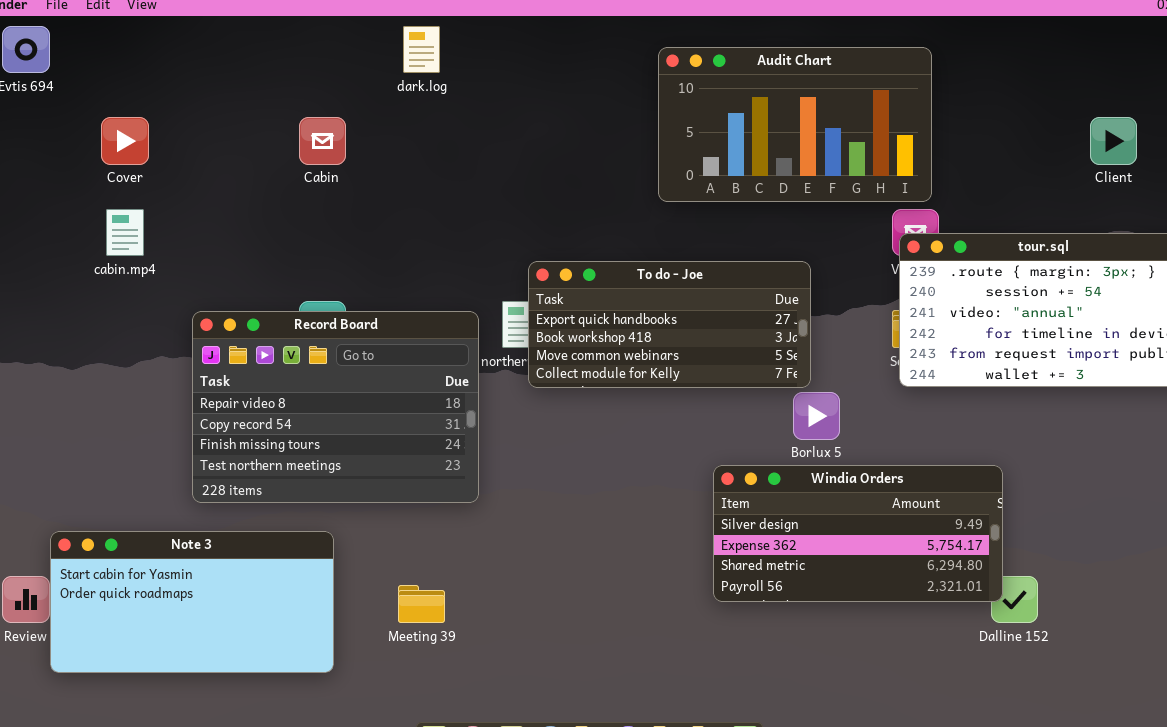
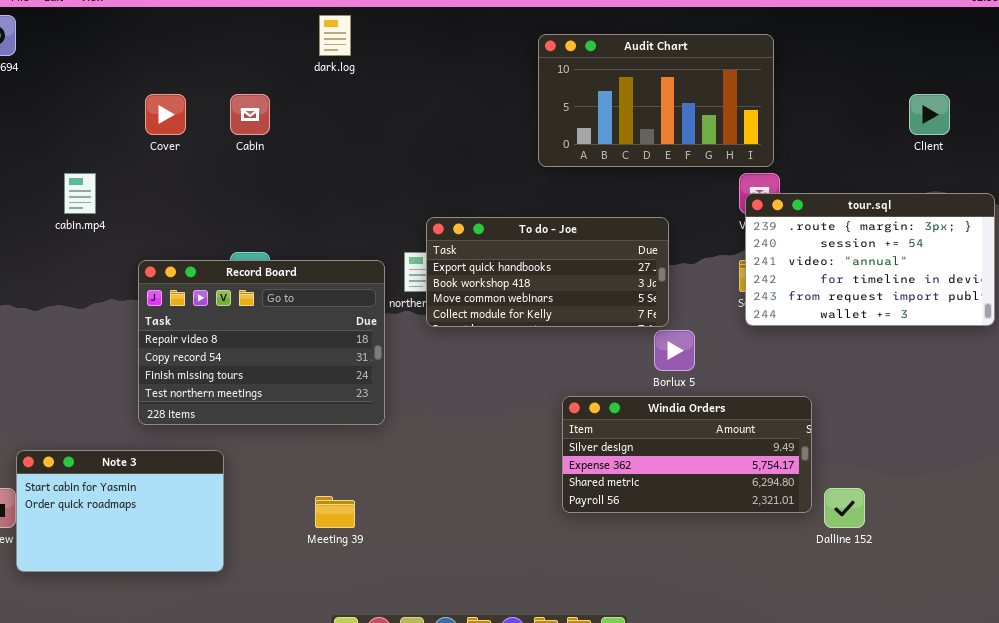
Cover: [101,117,149,165] -> [145,94,186,135], moved
Windia Orders: [713,465,1003,602] -> [562,396,812,513], moved
Note 3: [50,531,334,673] -> [16,450,224,572], resized

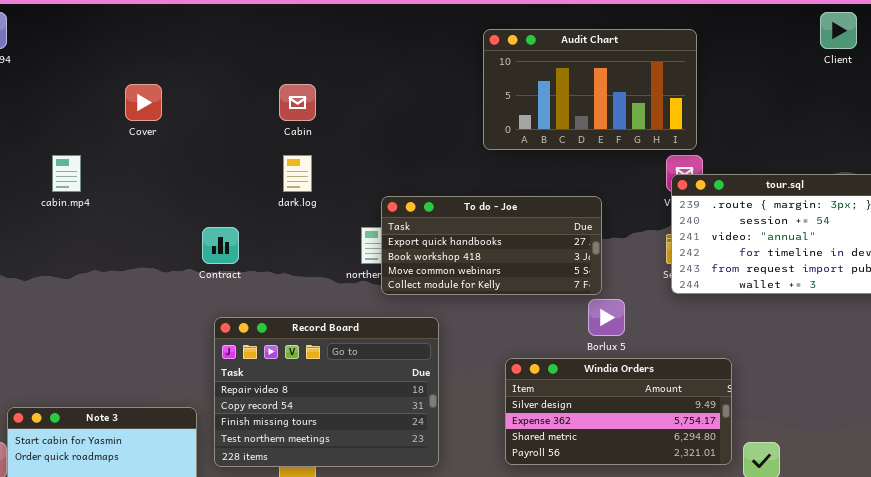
dark.log: [319,15,351,56] -> [283,155,312,192], moved
Cabin: [230,94,270,135] -> [279,84,316,121], moved
Client: [909,94,950,135] -> [820,12,857,49], moved
Record Board: [138,260,385,425] -> [214,317,439,467], moved

